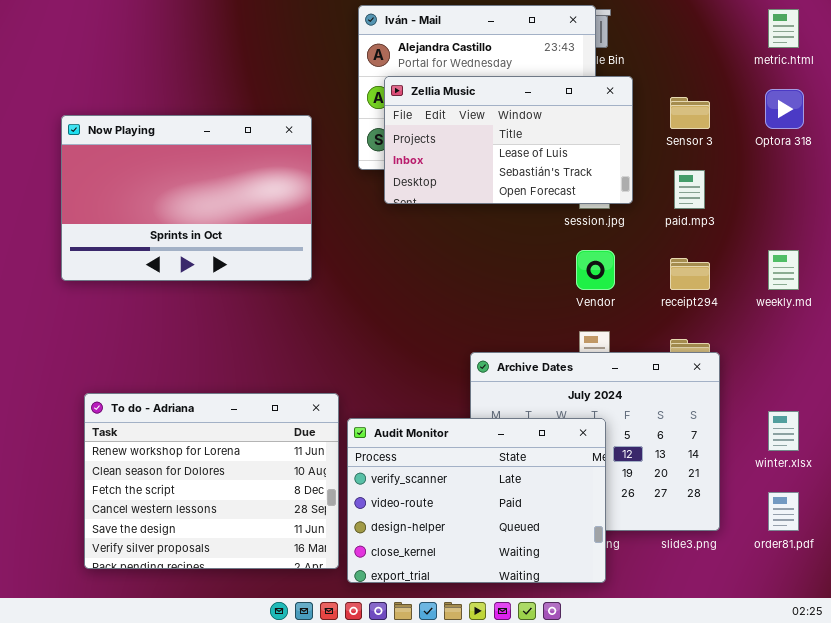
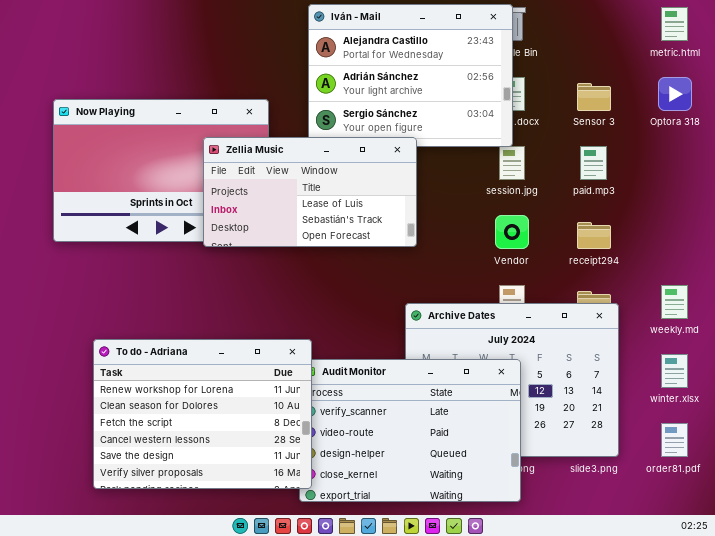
Zellia Music: [384,76,633,204] -> [203,137,417,247], moved
weekly.md: [768,250,799,290] -> [661,285,688,319], moved
To do - Adriana: [84,393,339,569] -> [93,339,312,489], moved

